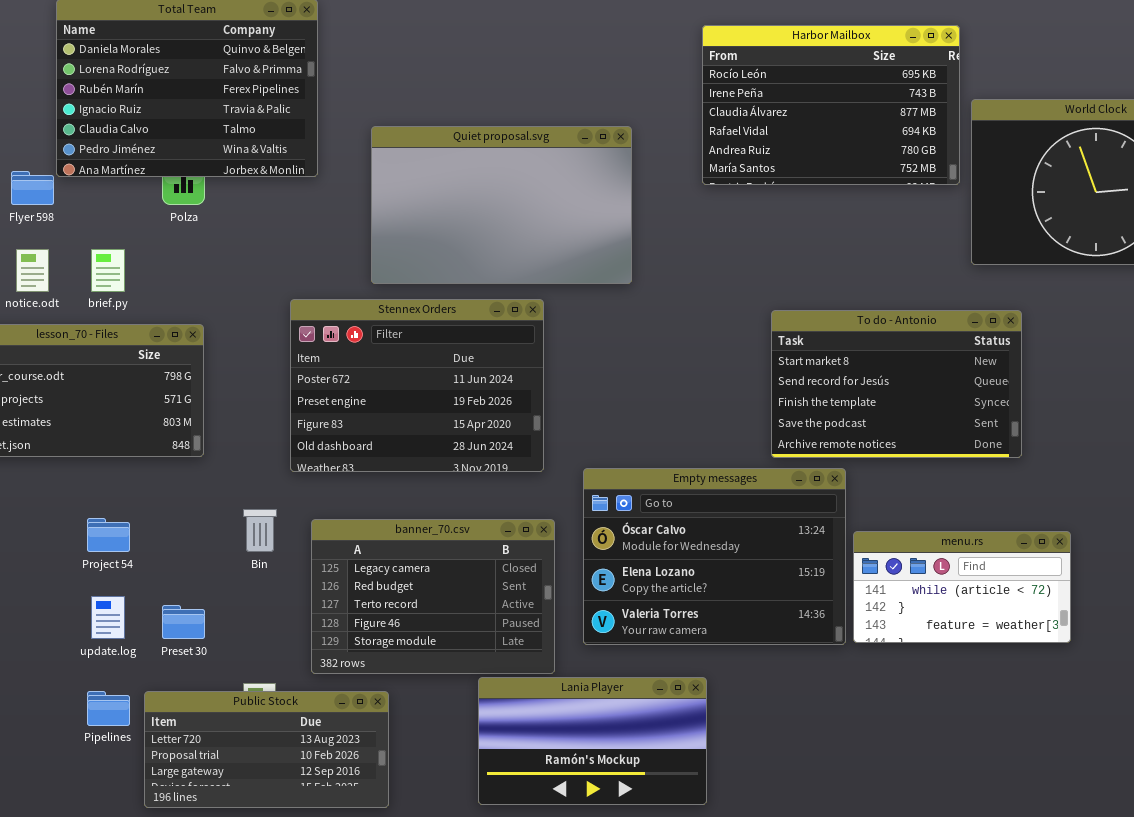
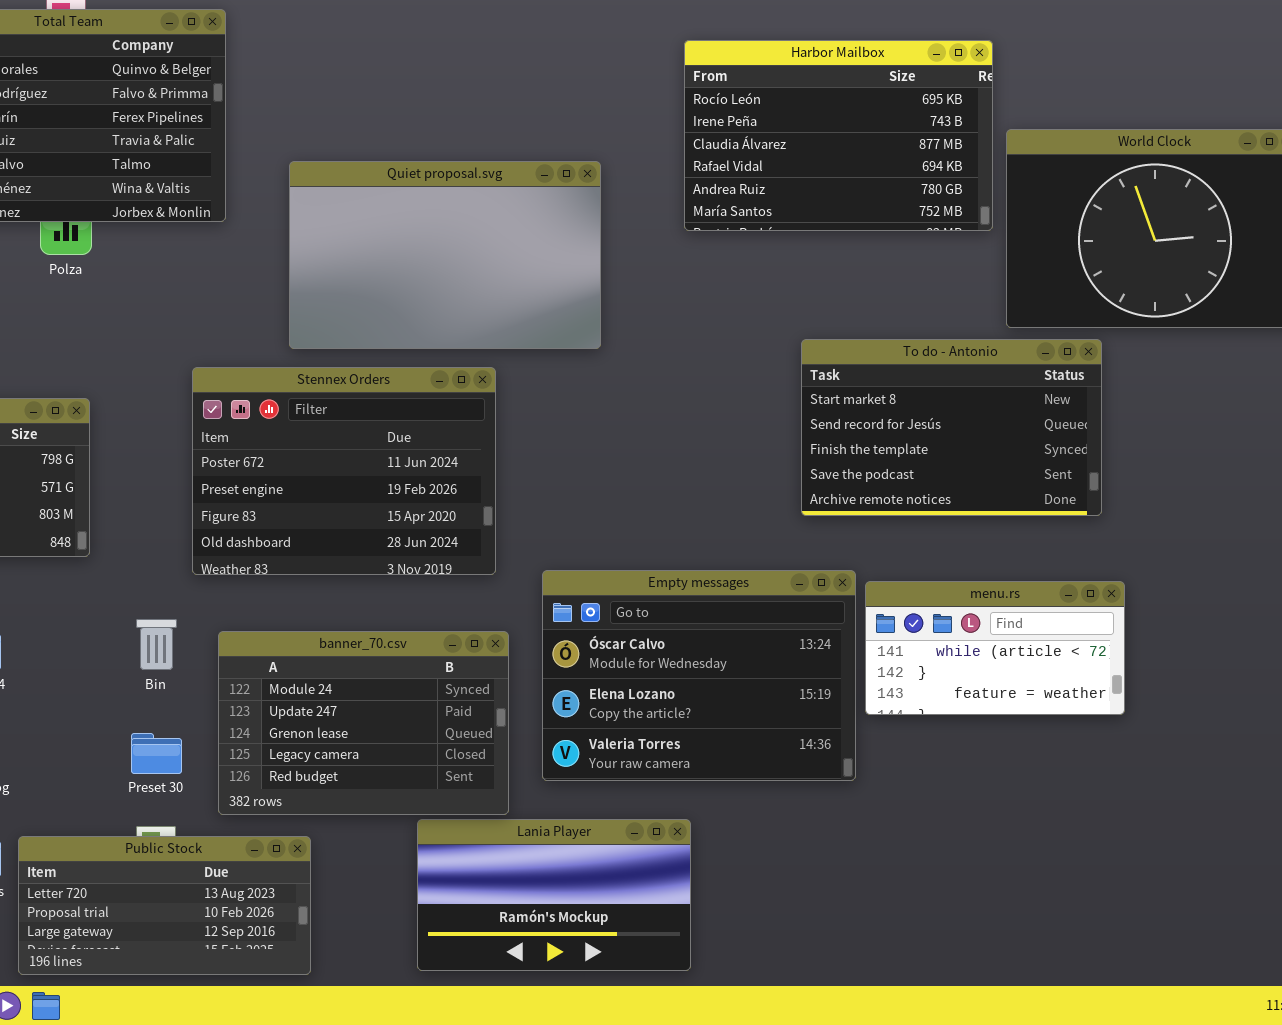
To do - Antonio: [771,310,1022,458] -> [801,339,1102,516], moved
banner_70.csv: [311,519,555,674] -> [218,631,509,815], scrolled up 3 rows
menu.rs: [853,531,1071,643] -> [865,581,1125,715], moved
Preset 30: [162,605,205,639] -> [131,733,182,774], moved

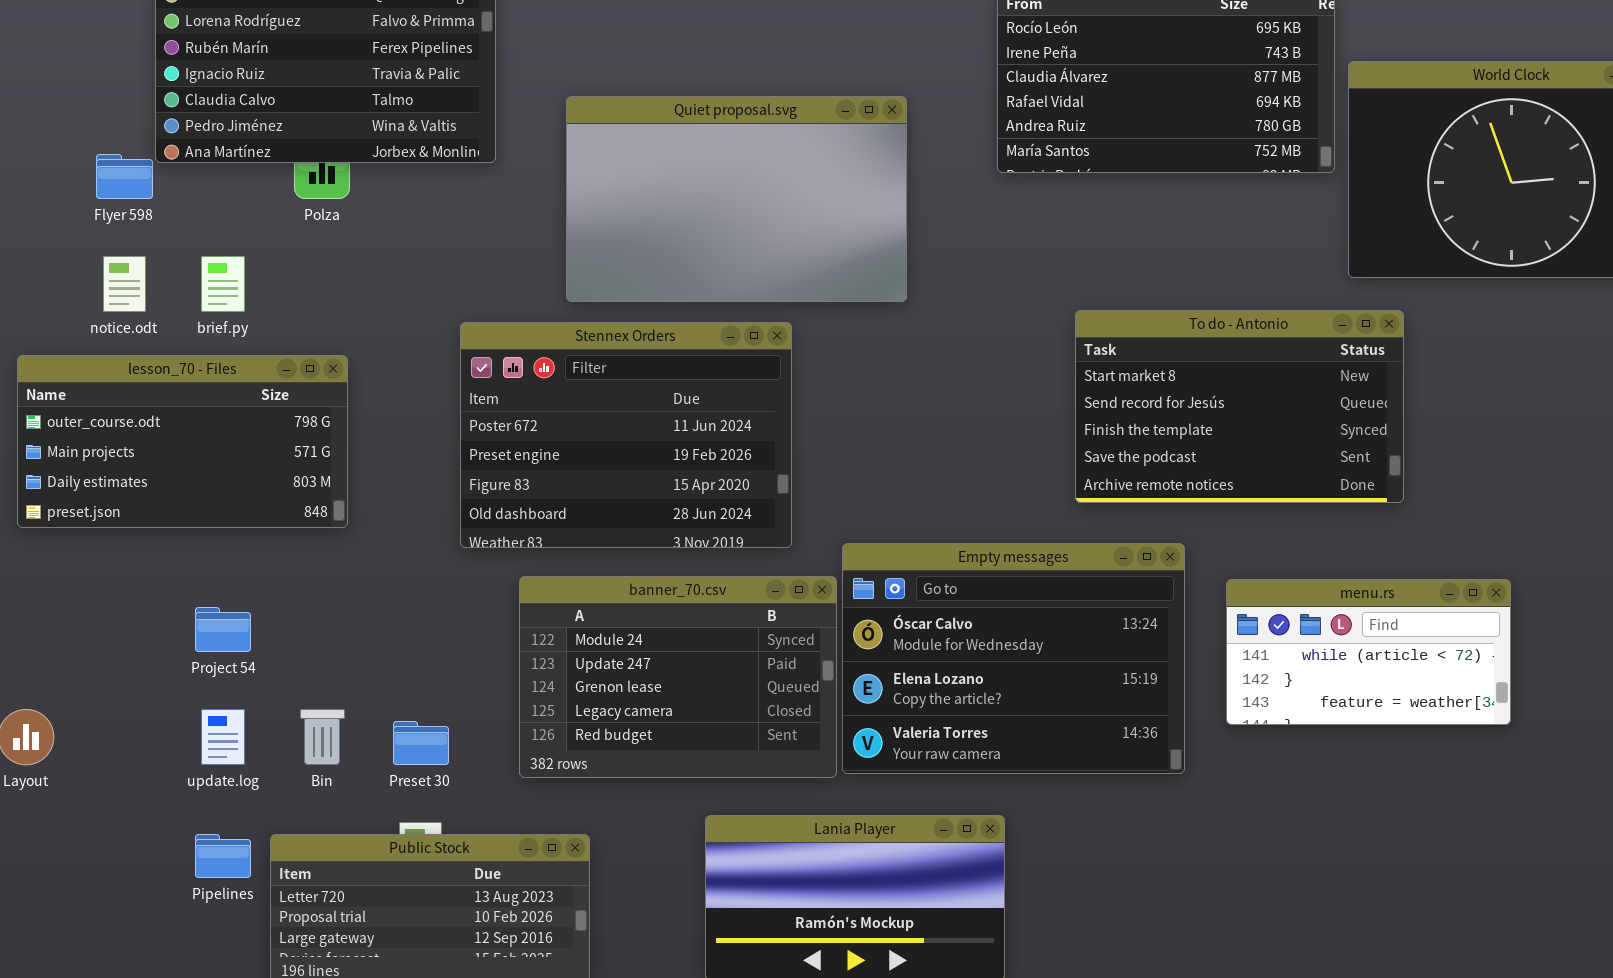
To do - Antonio: [801,339,1102,516] -> [1075,310,1404,503], moved
menu.rs: [865,581,1125,715] -> [1226,579,1511,725], moved
Bin: [136,619,177,670] -> [300,709,345,765], moved
banner_70.csv: [218,631,509,815] -> [519,576,837,778], moved

